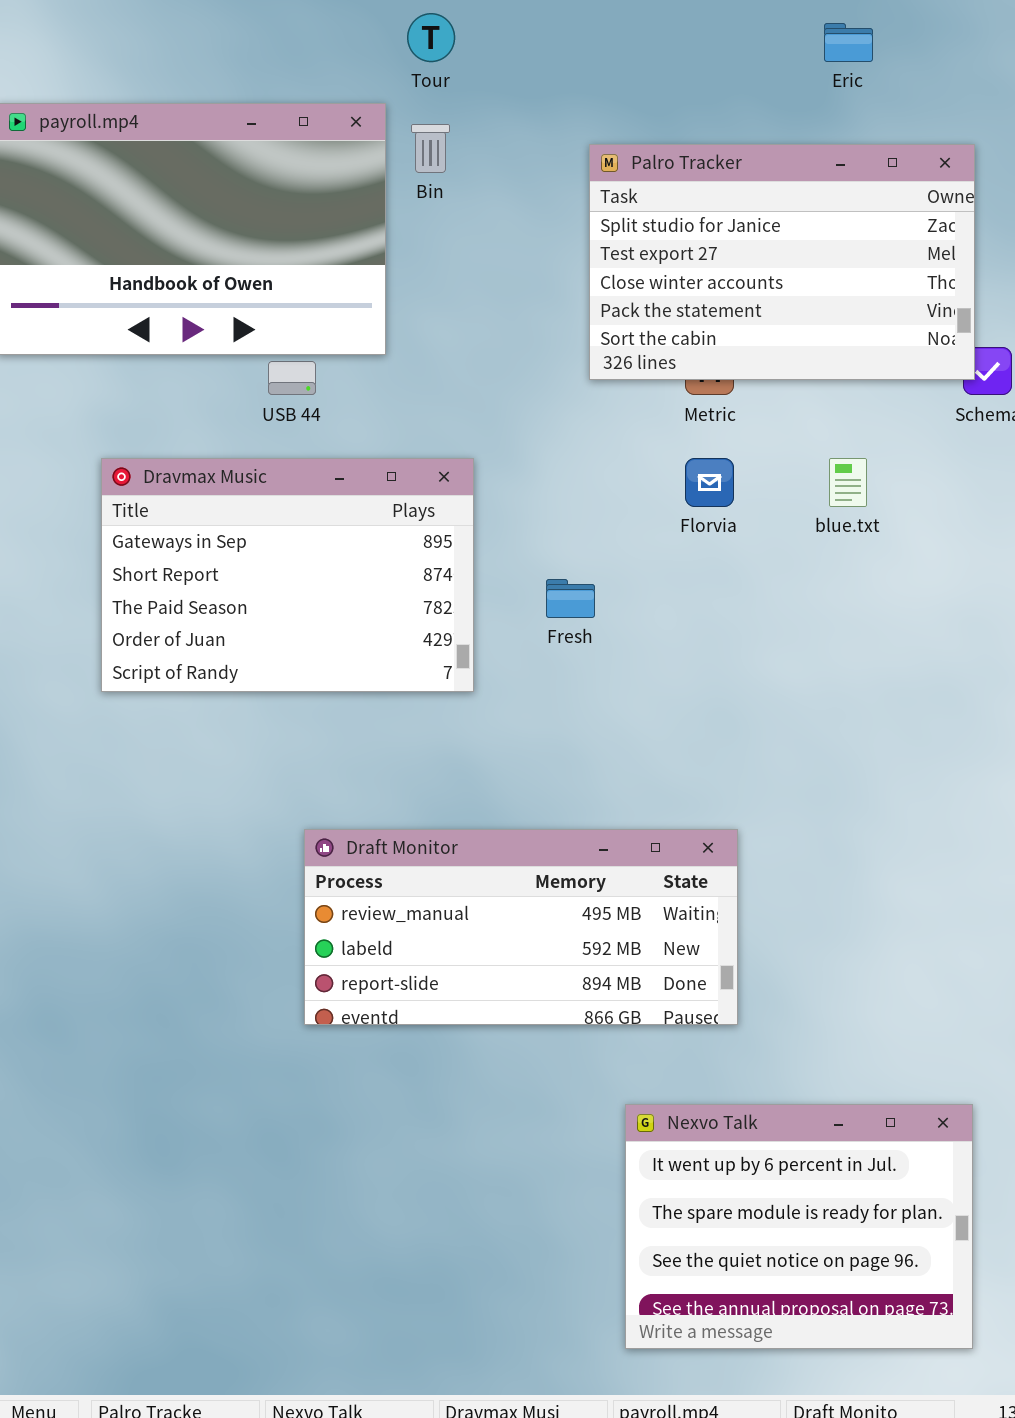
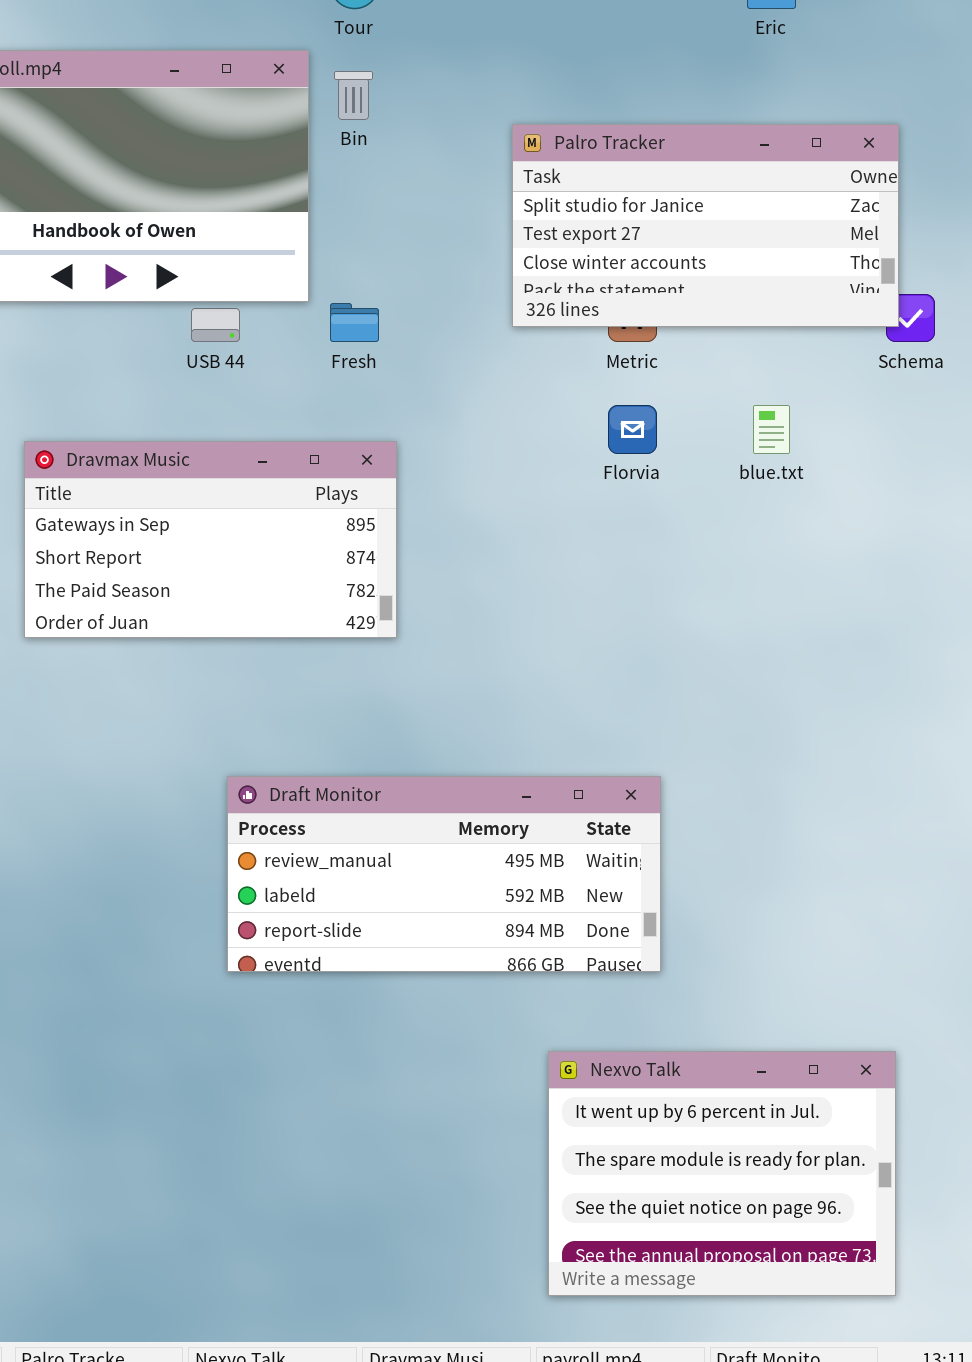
Palro Tracker: [589,144,975,380] -> [512,124,899,327], resized
Dravmax Music: [101,458,474,692] -> [24,441,397,638], resized
Fresh: [546,579,595,618] -> [330,303,379,342], moved

